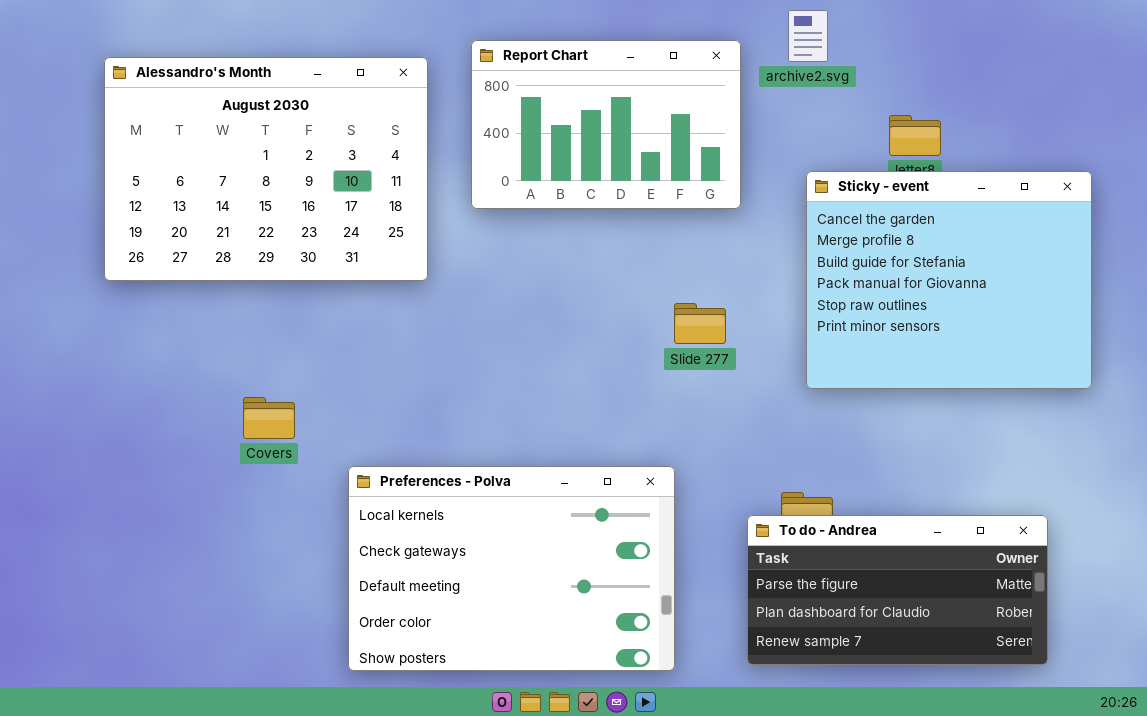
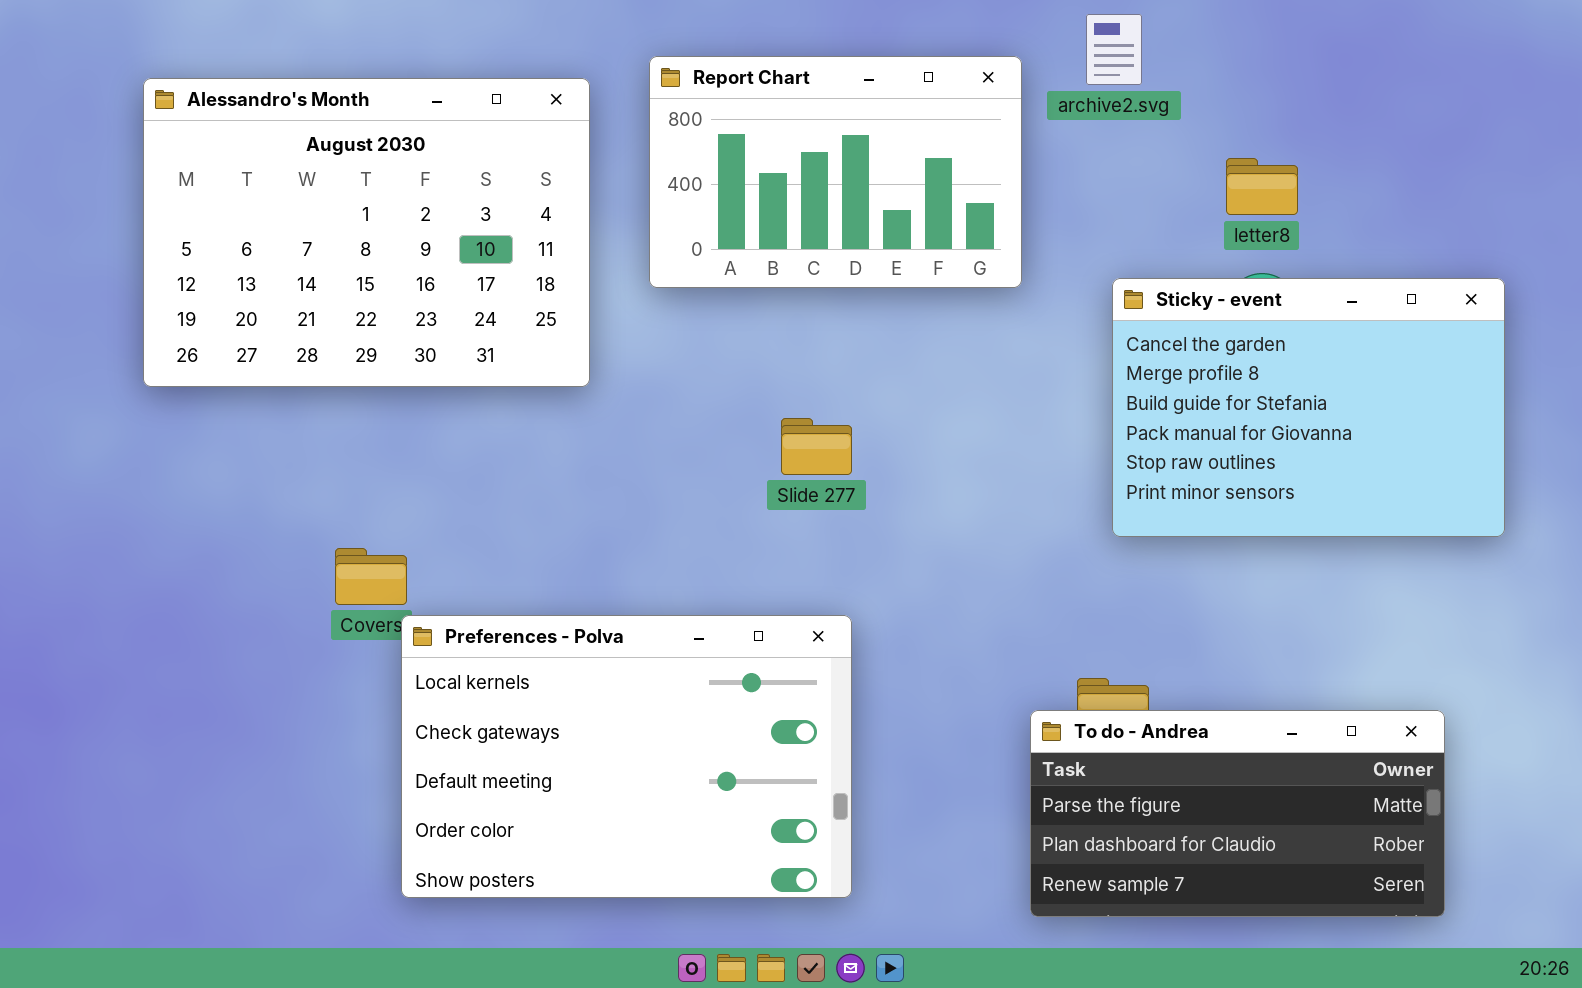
Sticky - event: [806,171,1092,389] -> [1112,278,1505,537], resized
Slide 277: [674,303,726,344] -> [781,418,852,475], moved
Preferences - Polva: [348,466,675,671] -> [401,615,852,898], moved

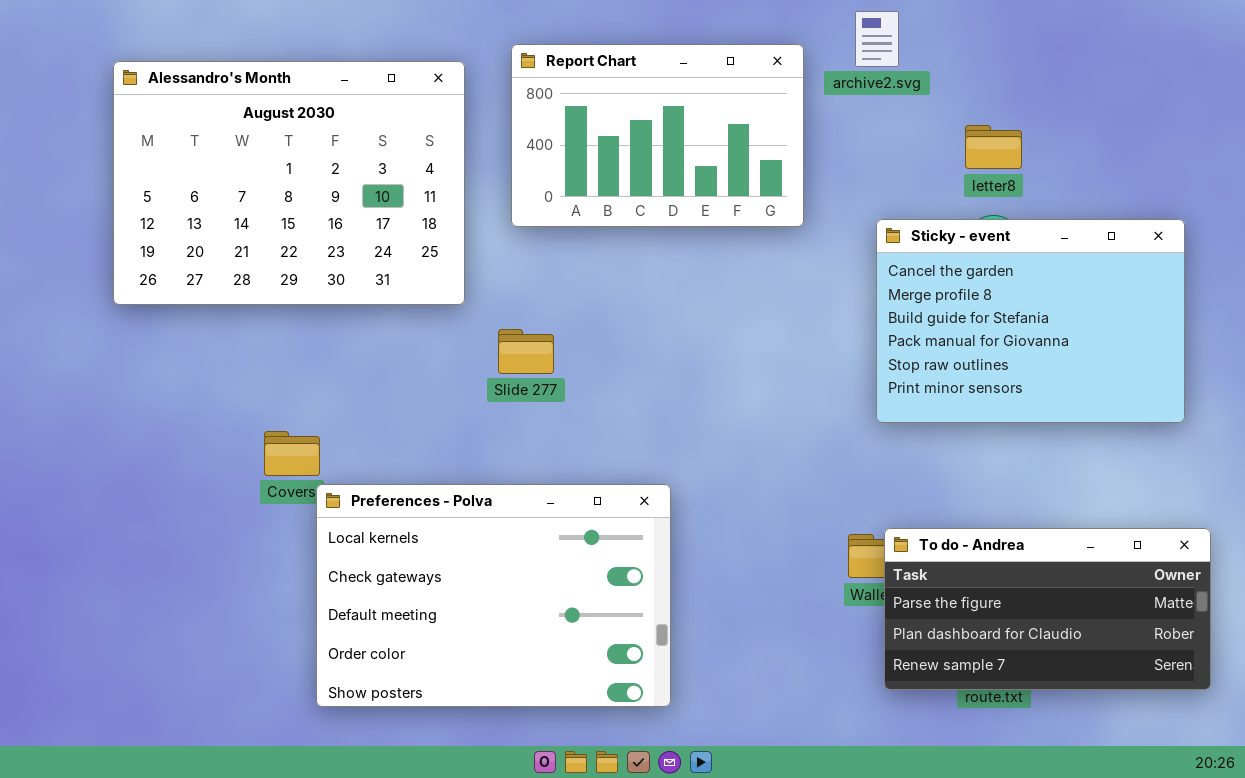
Slide 277: [781,418,852,475] -> [498,329,554,374], moved
To do - Andrea: [1030,710,1445,917] -> [884,528,1211,690], moved

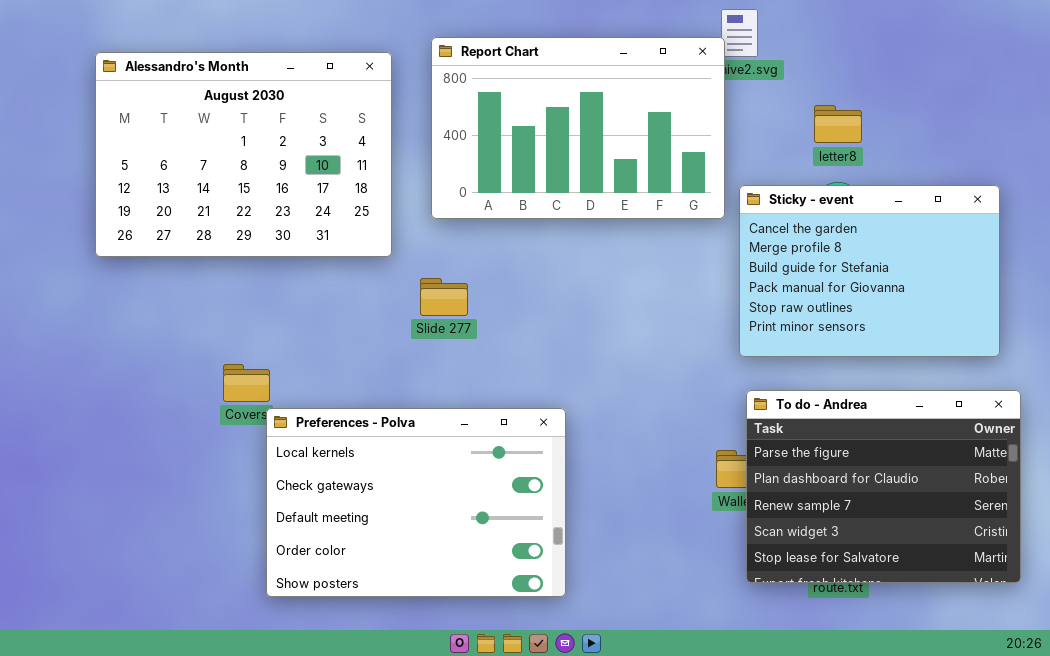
Report Chart: [511,44,804,227] -> [431,37,725,219], resized
To do - Andrea: [884,528,1211,690] -> [746,390,1021,583], resized

